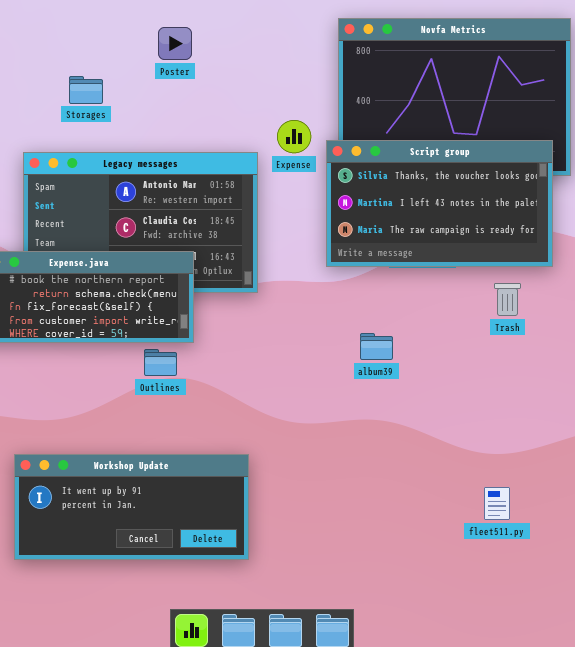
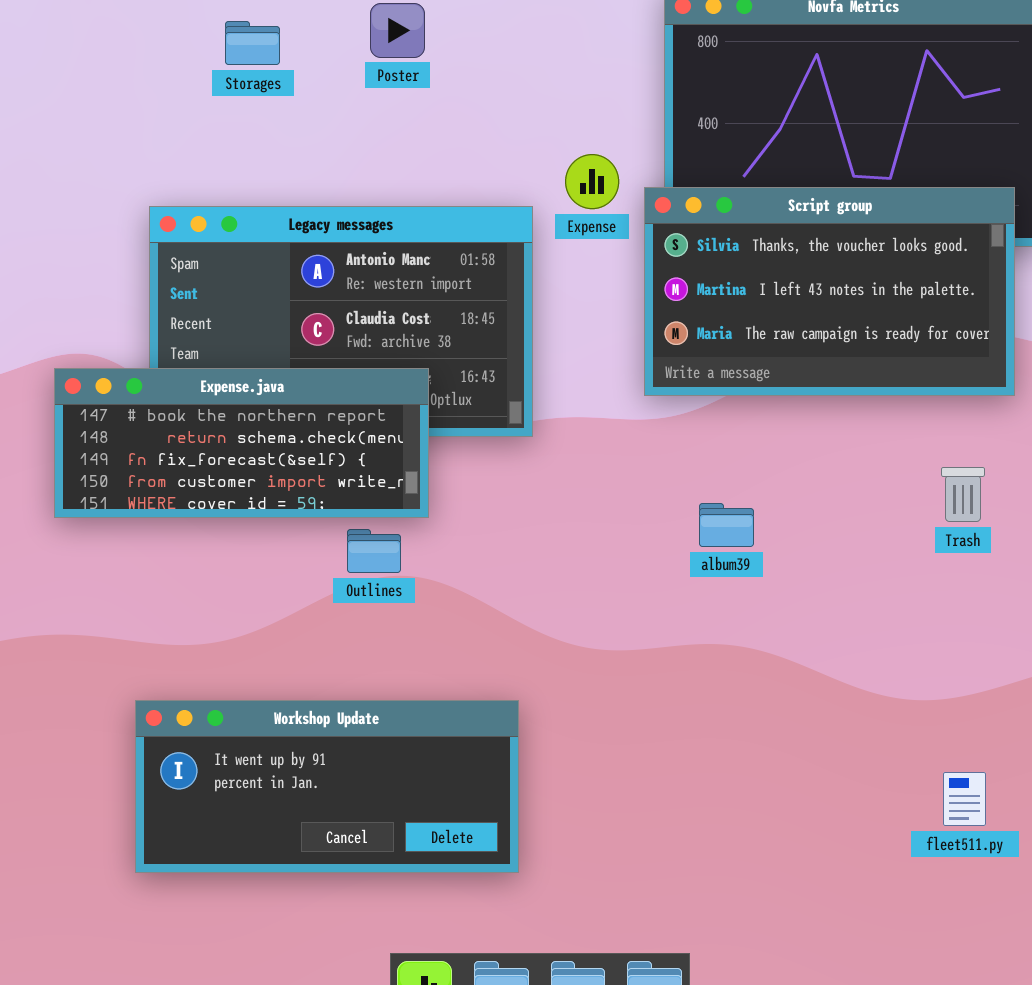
Storages: [69,76,103,104] -> [225,21,280,65], moved
Trash: [494,283,521,316] -> [941,467,985,522], moved
fleet511.py: [484,487,510,520] -> [943,772,986,826], moved

